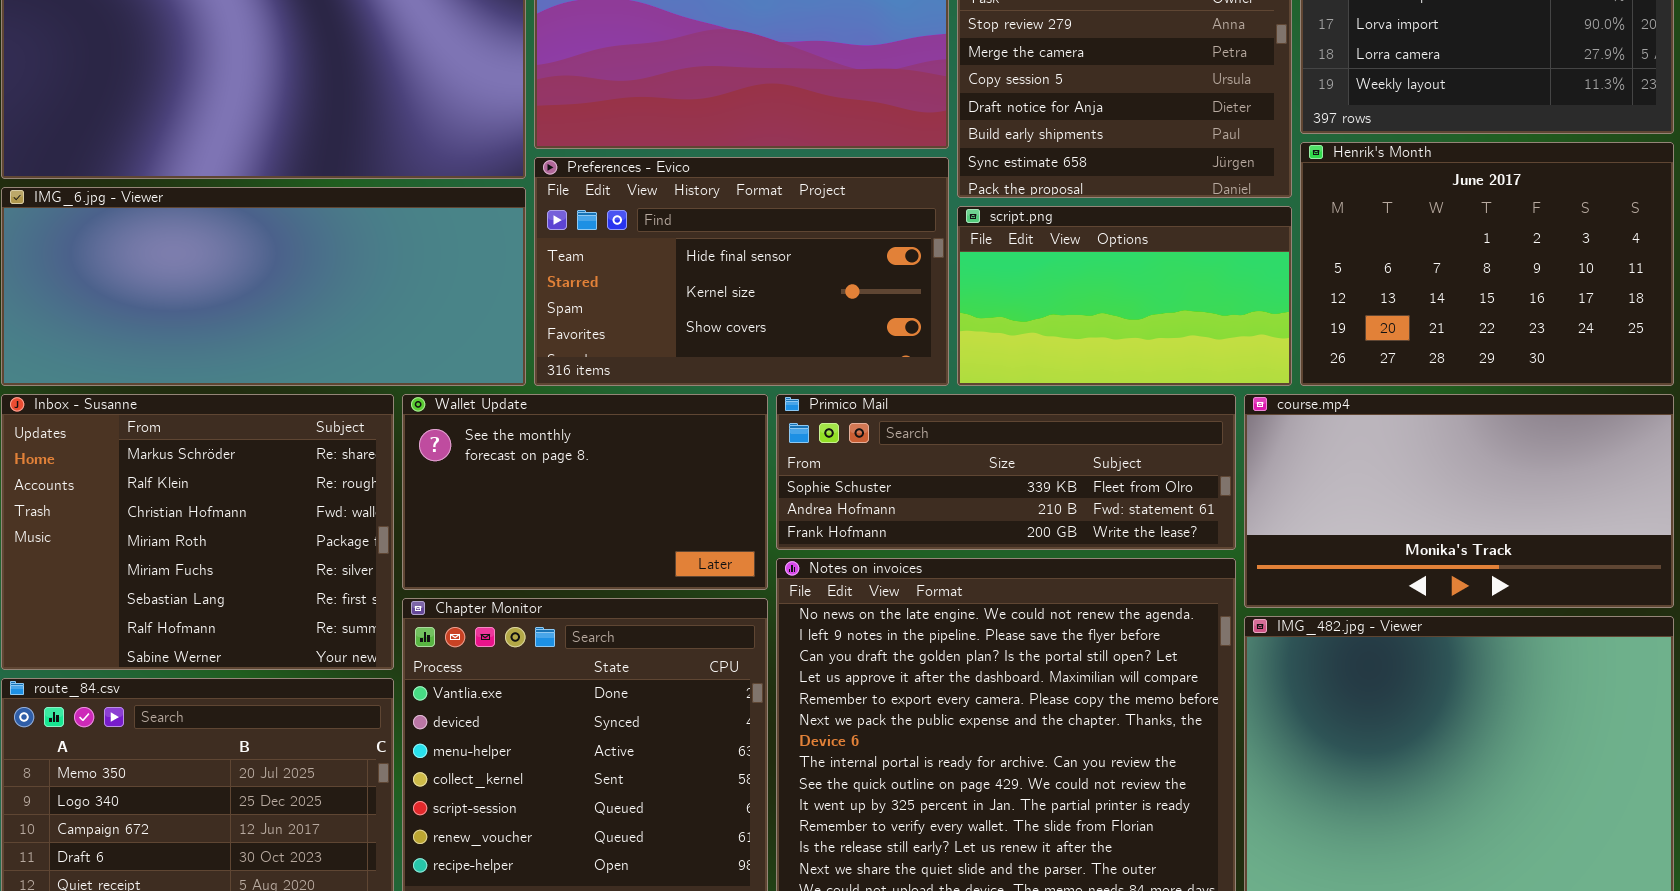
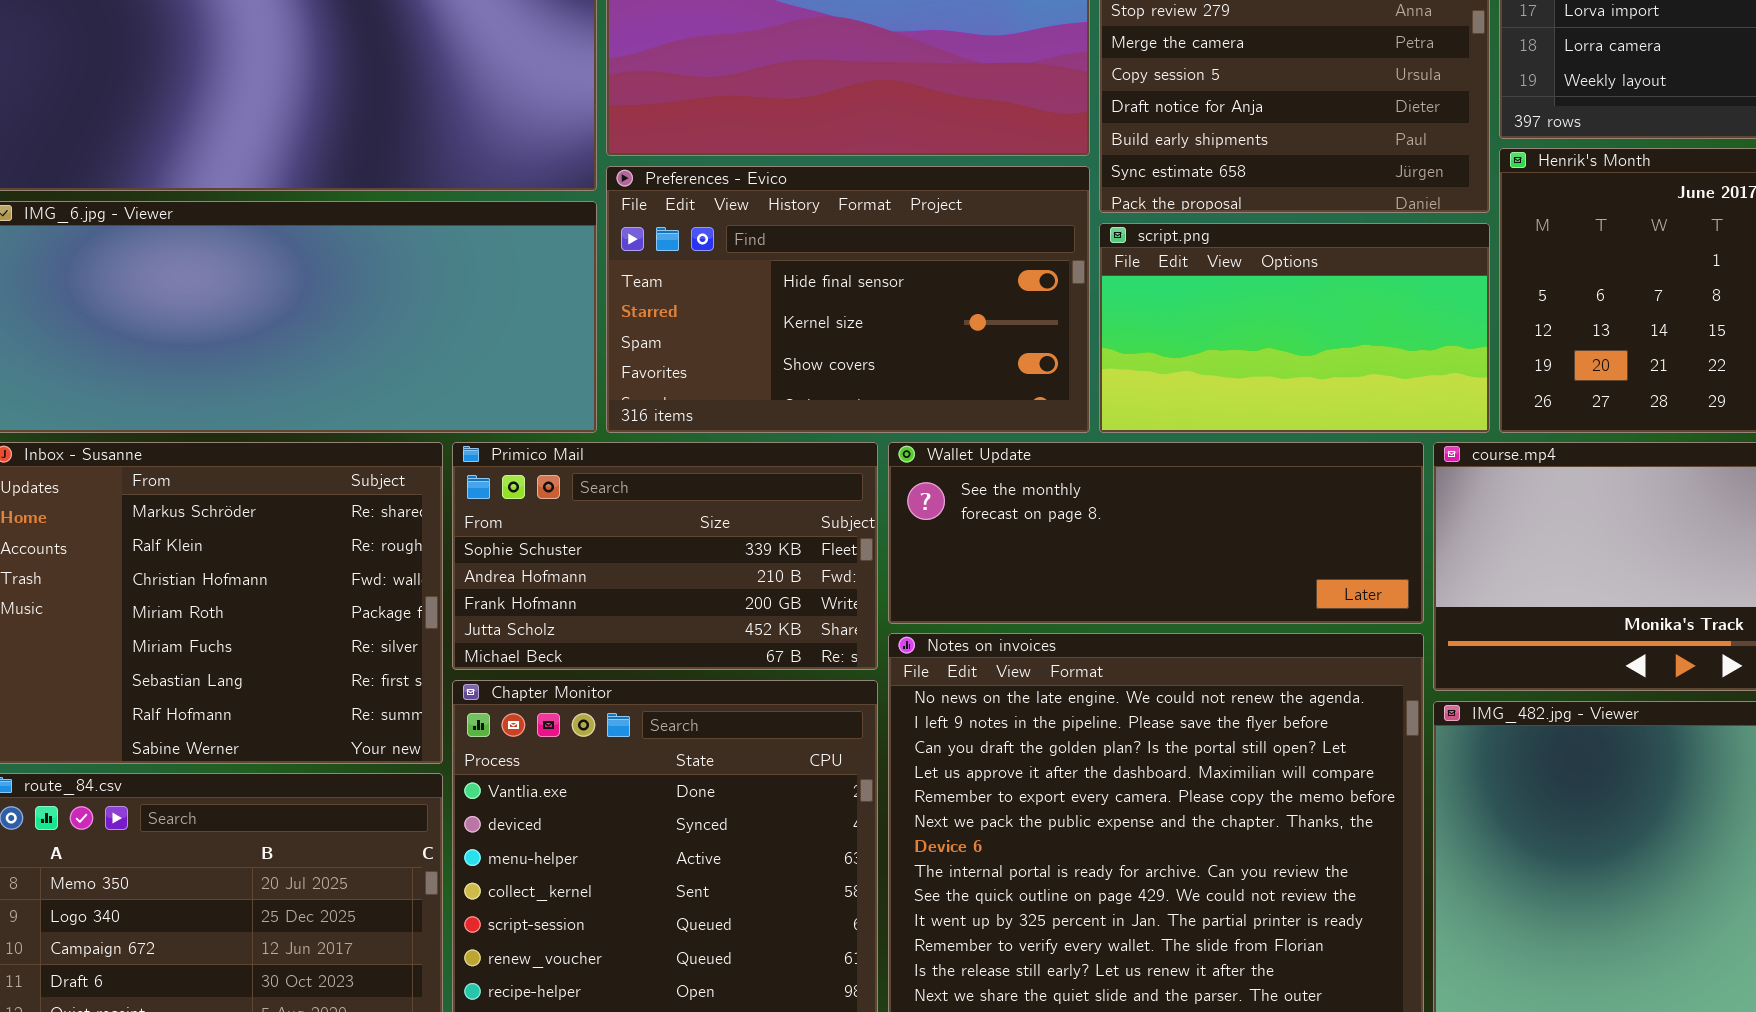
Wallet Update: [402,394,768,590] -> [888,442,1424,624], moved, resized
Primico Mail: [776,394,1236,550] -> [452,442,878,670], moved, resized

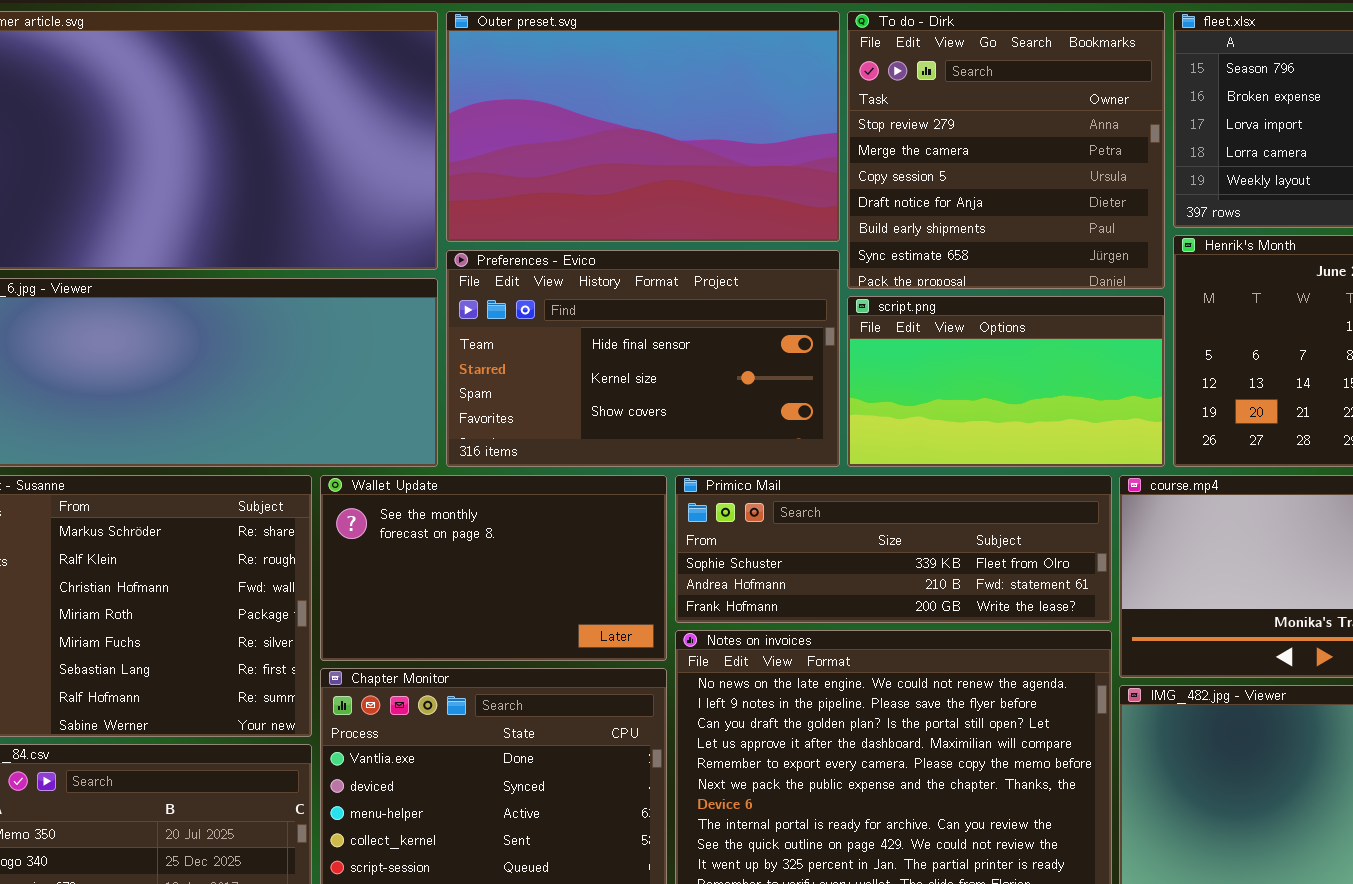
Primico Mail: [452,442,878,670] -> [675,475,1112,623], moved, resized
Wallet Update: [888,442,1424,624] -> [320,475,667,661], moved, resized

